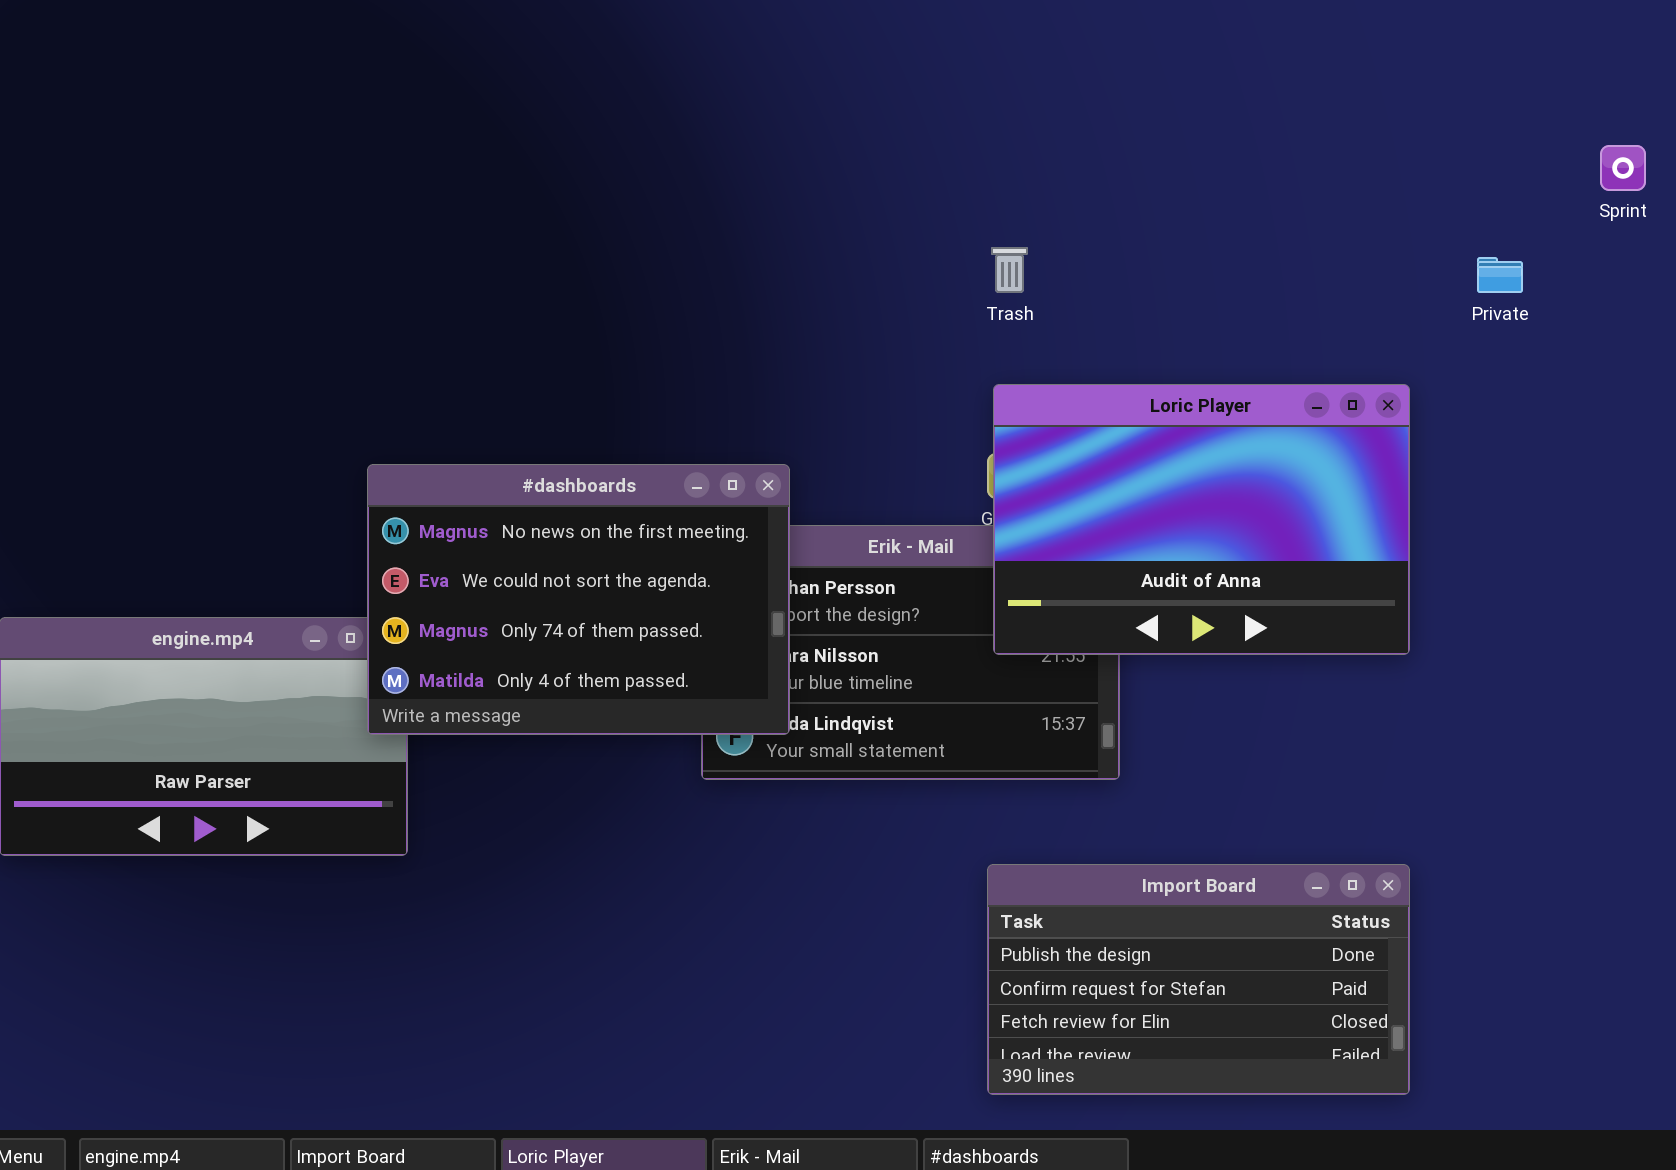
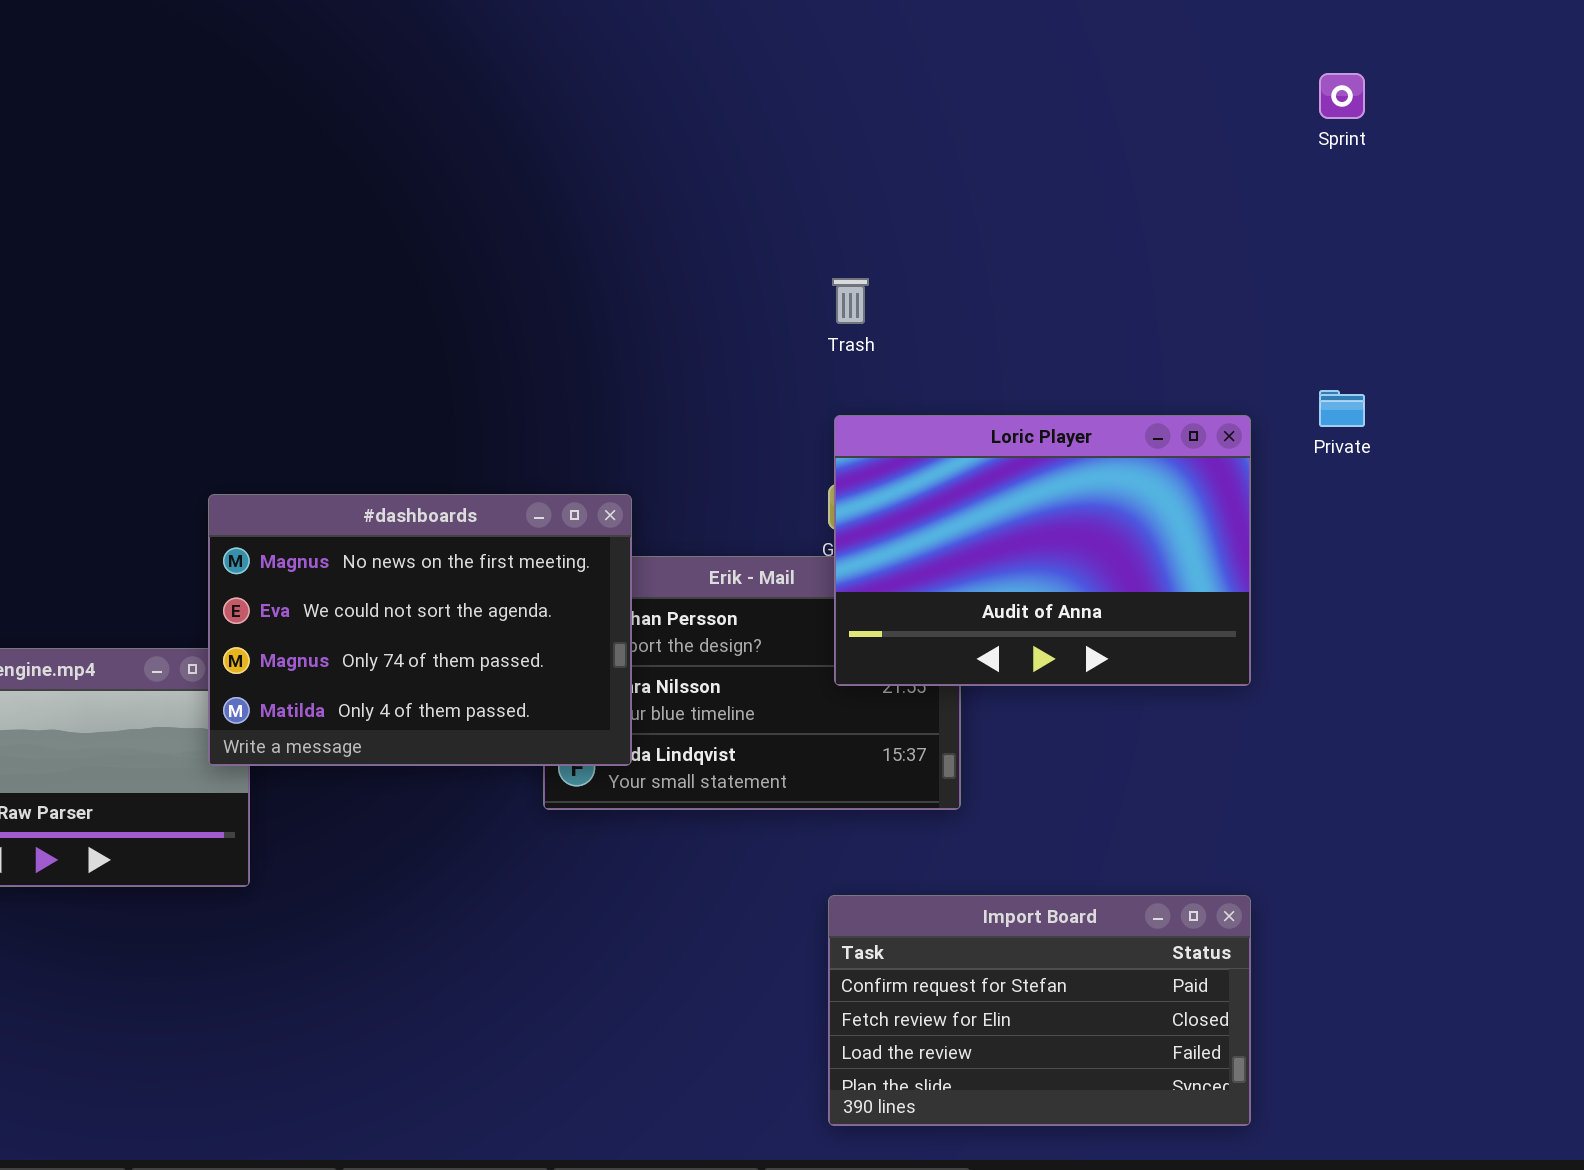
Sprint: [1600,145,1646,191] -> [1319,73,1365,119], moved
Private: [1477,257,1523,293] -> [1319,390,1365,427], moved
Import Board: [987,864,1410,1095] -> [828,895,1251,1126], scrolled down 1 row

